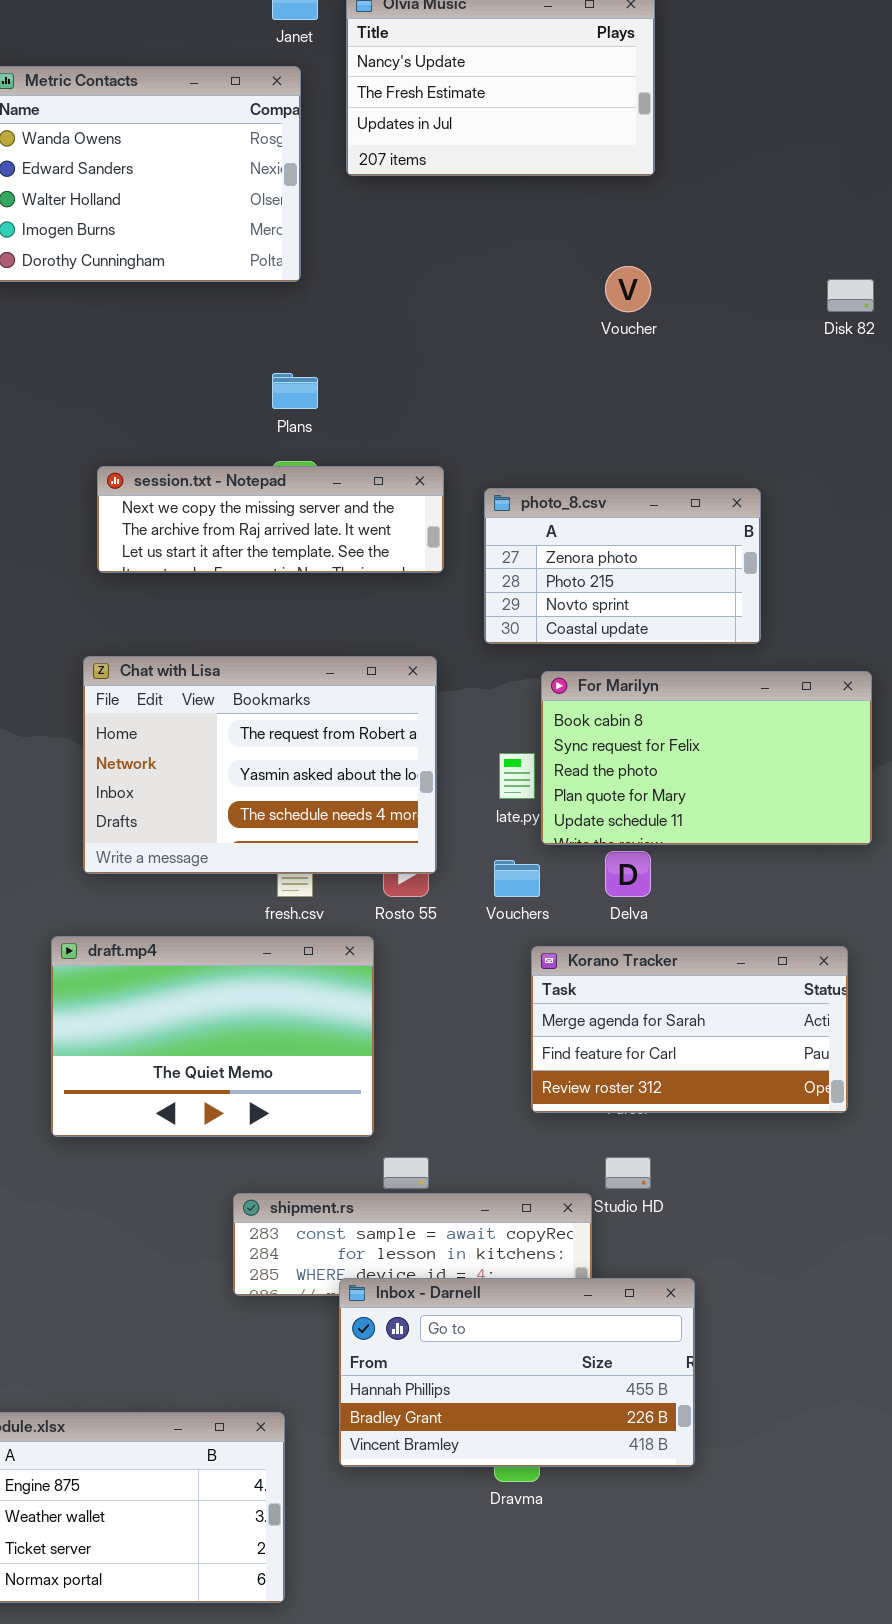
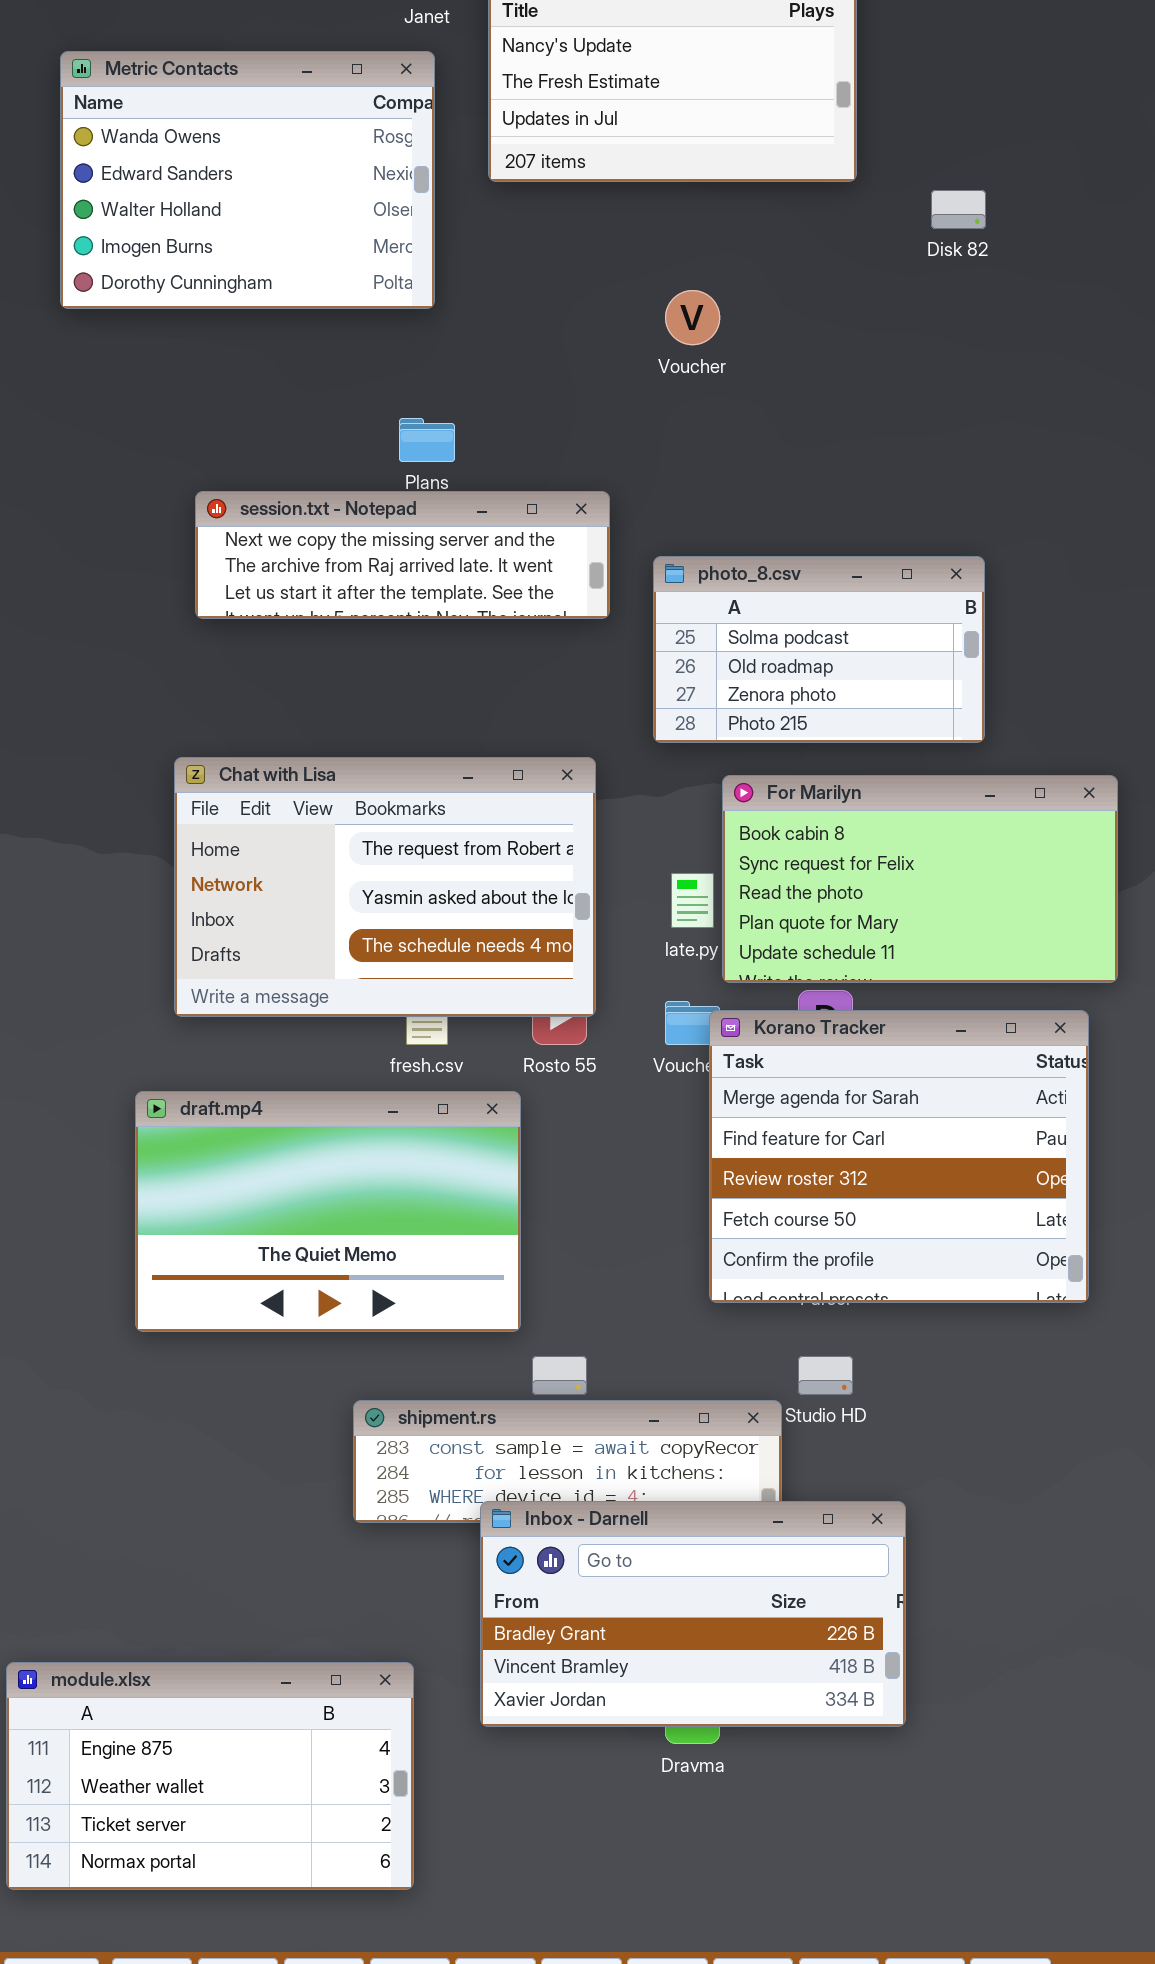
Voucher: [605,266,651,312] -> [665,290,720,345], moved
Disk 82: [827,279,874,312] -> [931,190,986,229], moved
session.txt - Notepad: [97,466,444,573] -> [195,491,610,619], moved
photo_8.csv: [484,488,761,644] -> [653,556,985,743], scrolled up 2 rows
Korano Tracker: [531,946,848,1113] -> [709,1010,1089,1303], resized
Inbox - Darnell: [339,1278,695,1467] -> [480,1501,906,1727], scrolled down 1 row

